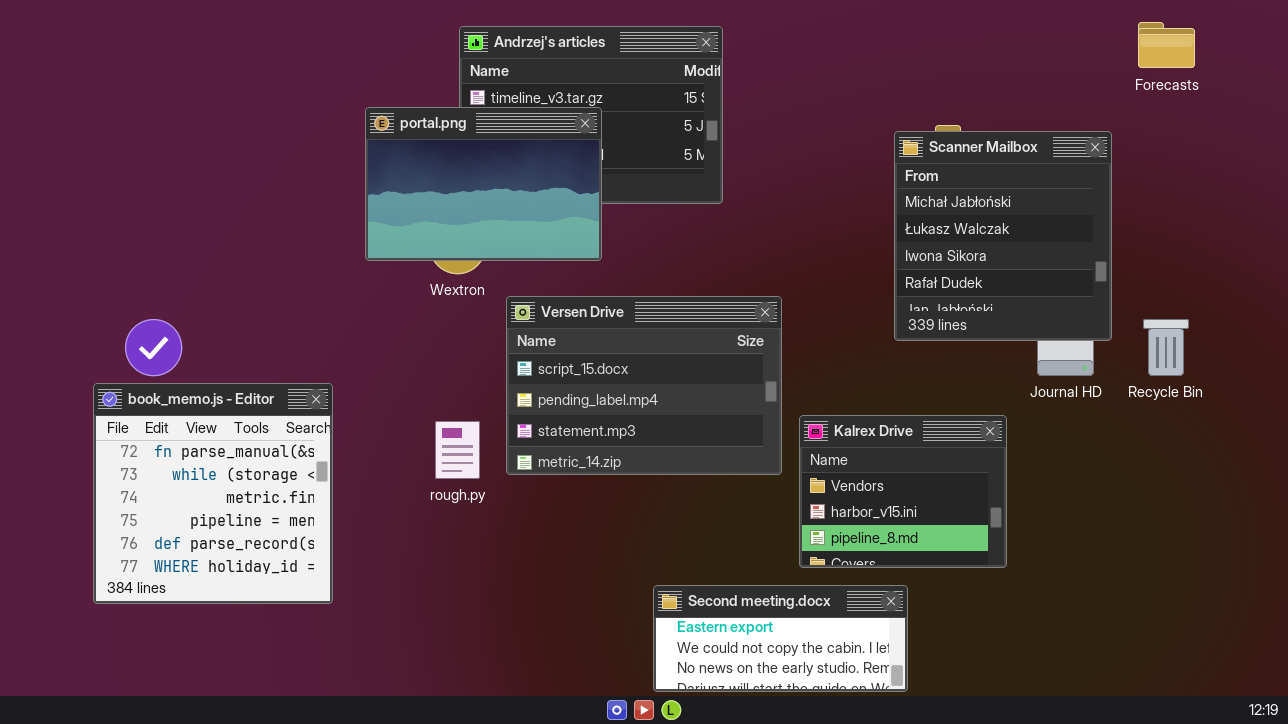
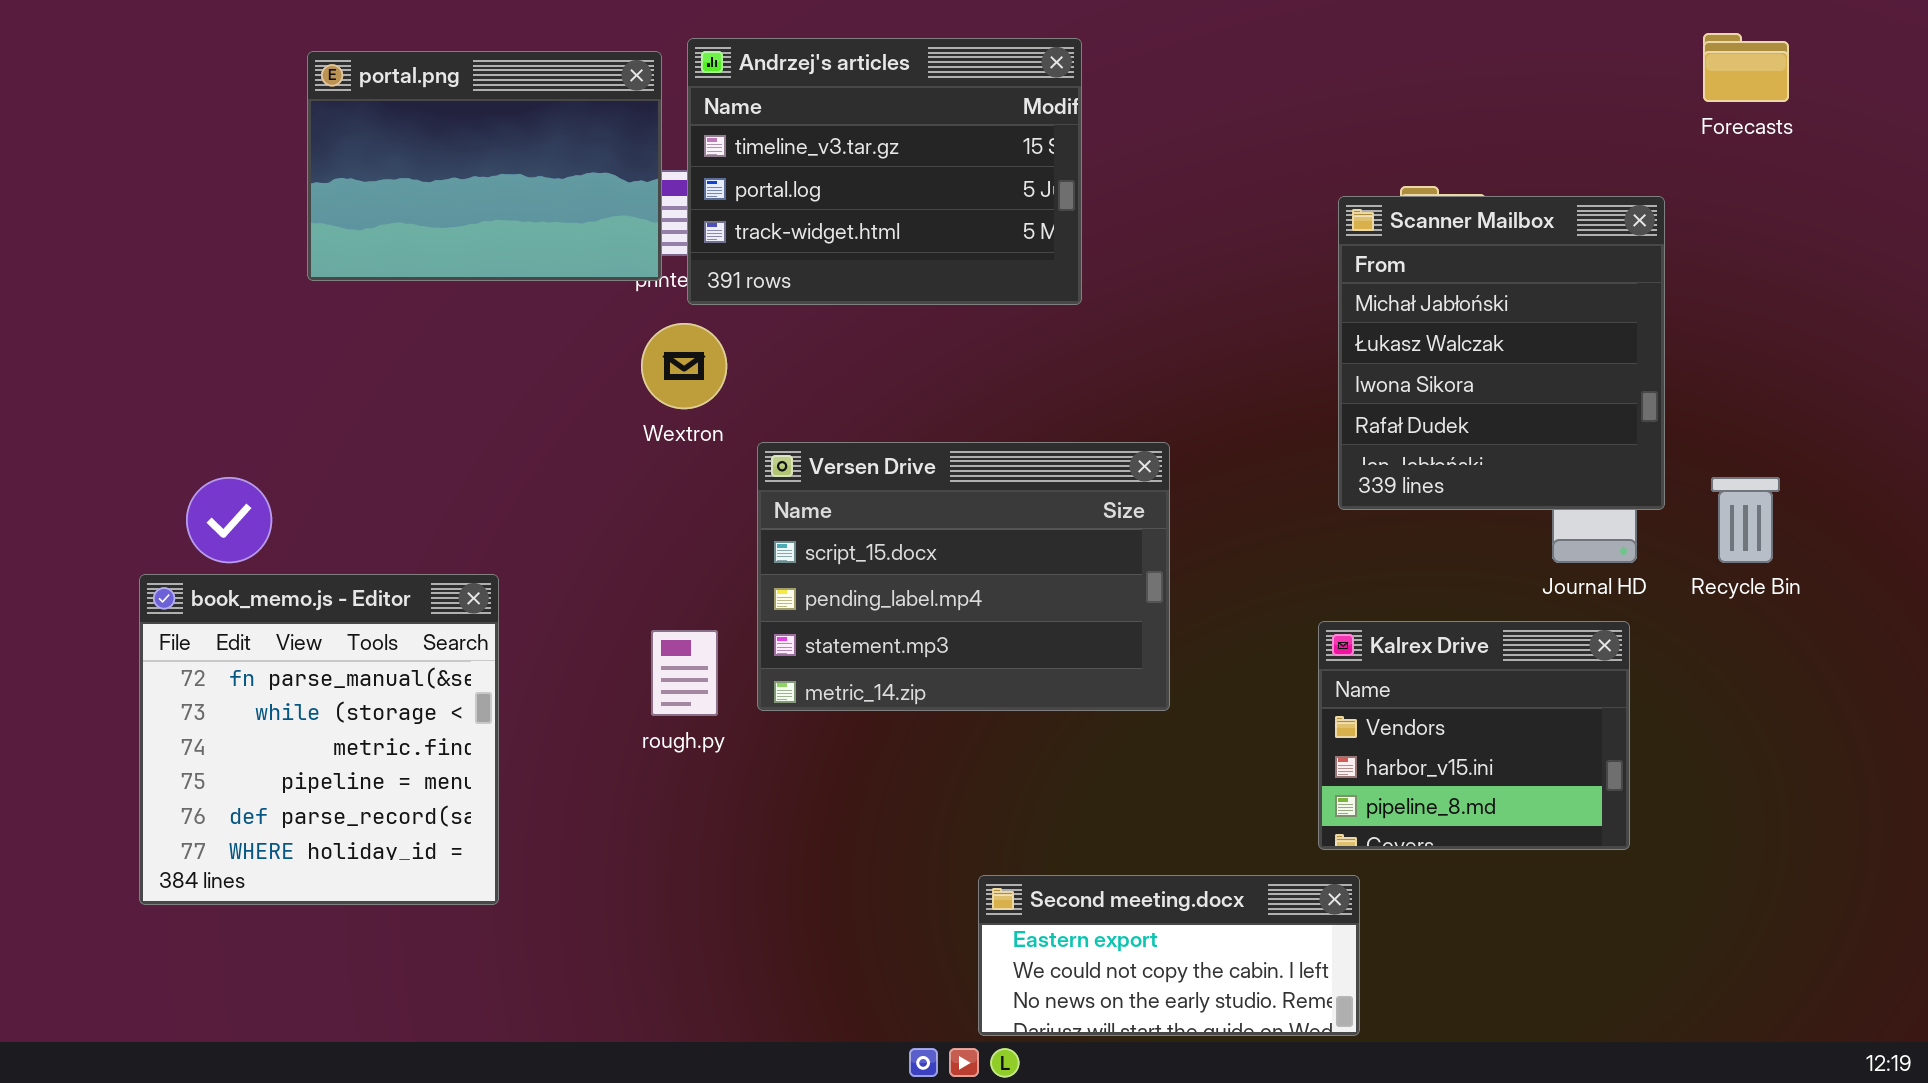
portal.png: [365,107,602,261] -> [307,51,662,281], moved
Kalrex Drive: [799,415,1007,568] -> [1318,621,1630,850], moved

